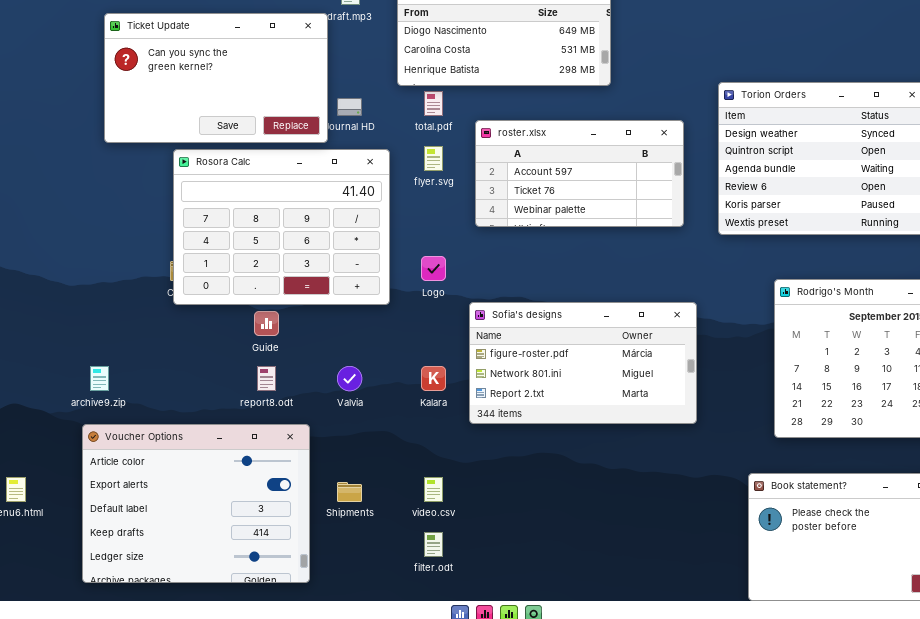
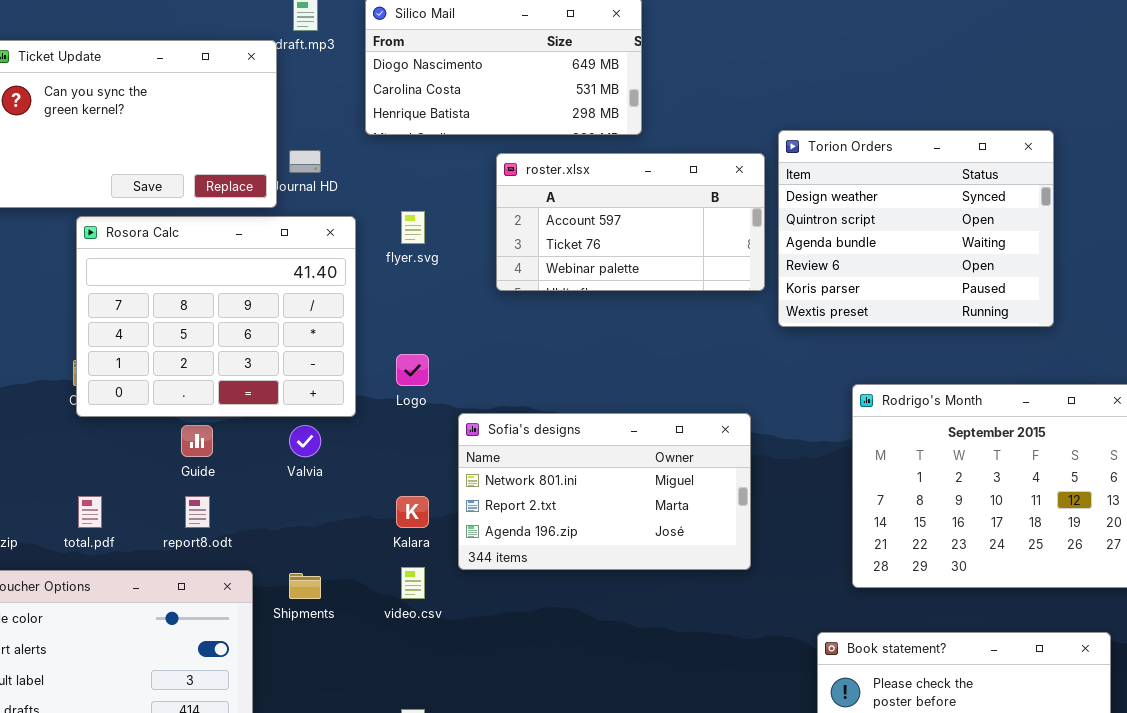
total.pdf: [424,91,443,116] -> [78,496,102,528], moved
roster.xlsx: [475,120,684,227] -> [496,153,765,291], moved
Sofia's designs: [469,302,697,424] -> [458,413,751,570], scrolled down 1 row
Valvia: [337,366,362,391] -> [289,425,321,457], moved
video.csv: [424,477,443,502] -> [401,567,425,599], moved
Shipments: [337,482,362,502] -> [289,573,321,599], moved

